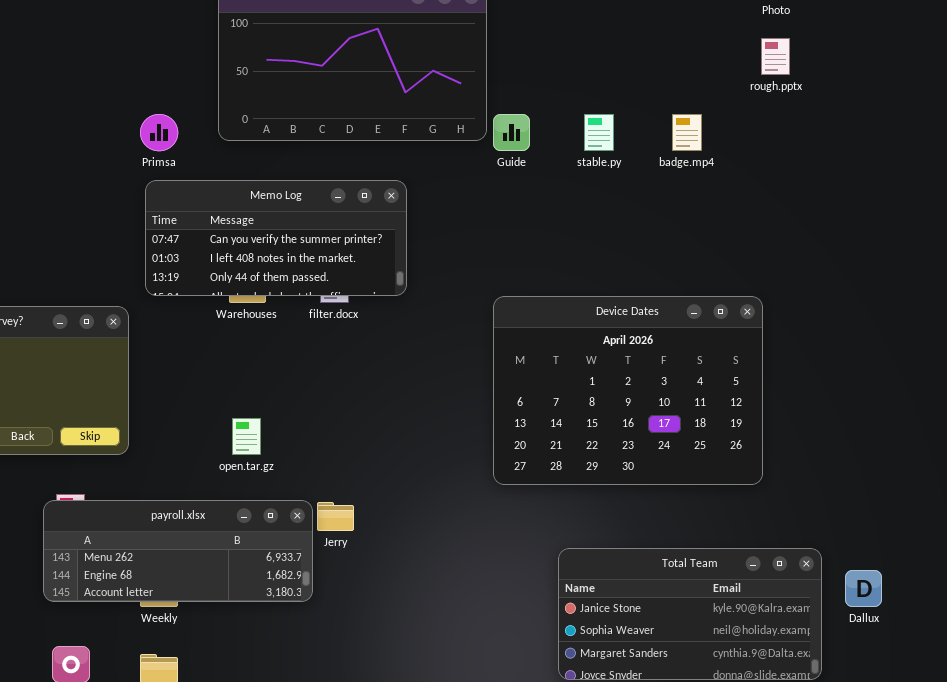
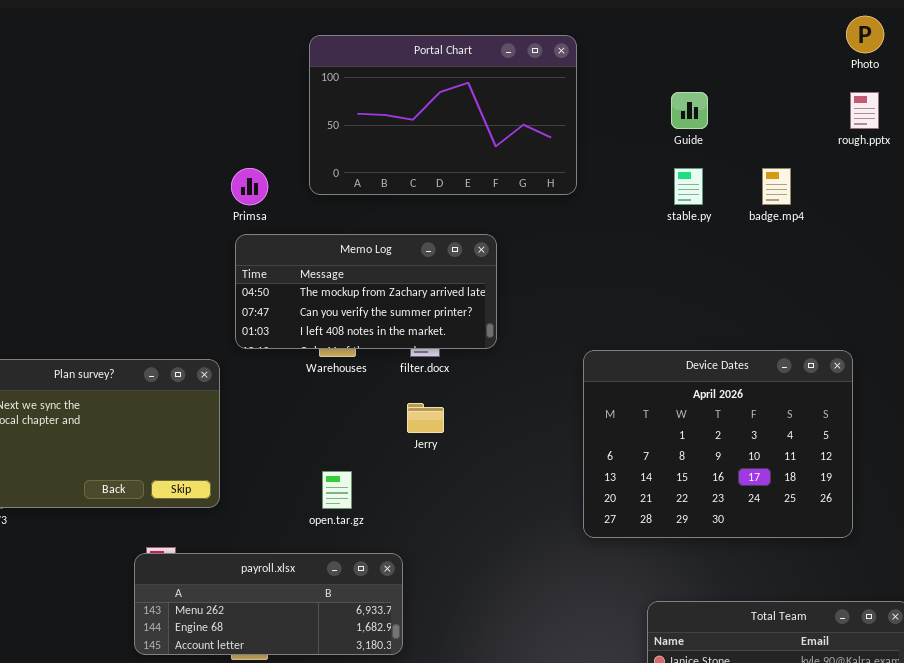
Guide: [493,114,530,151] -> [671,92,708,129], moved
Memo Log: [145,180,407,296] -> [235,234,497,349], scrolled up 1 row
Jerry: [317,502,354,531] -> [407,403,444,433], moved

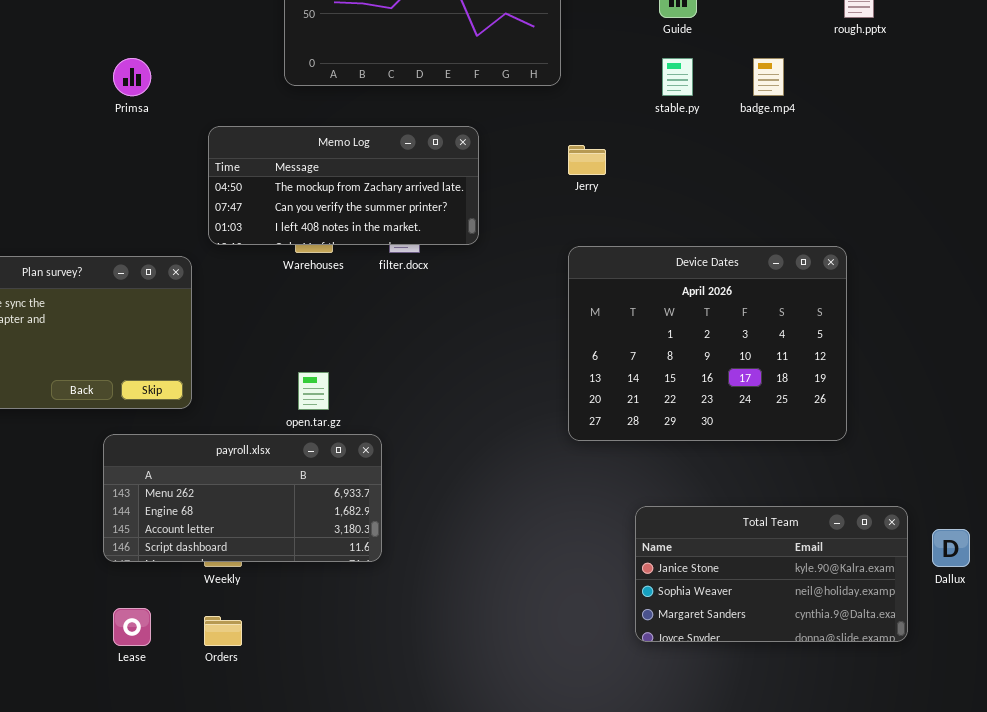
Primsa: [231,168,268,205] -> [113,58,151,96], moved
Jerry: [407,403,444,433] -> [568,145,606,175], moved
payroll.xlsx: [134,553,403,655] -> [103,434,382,562], resized

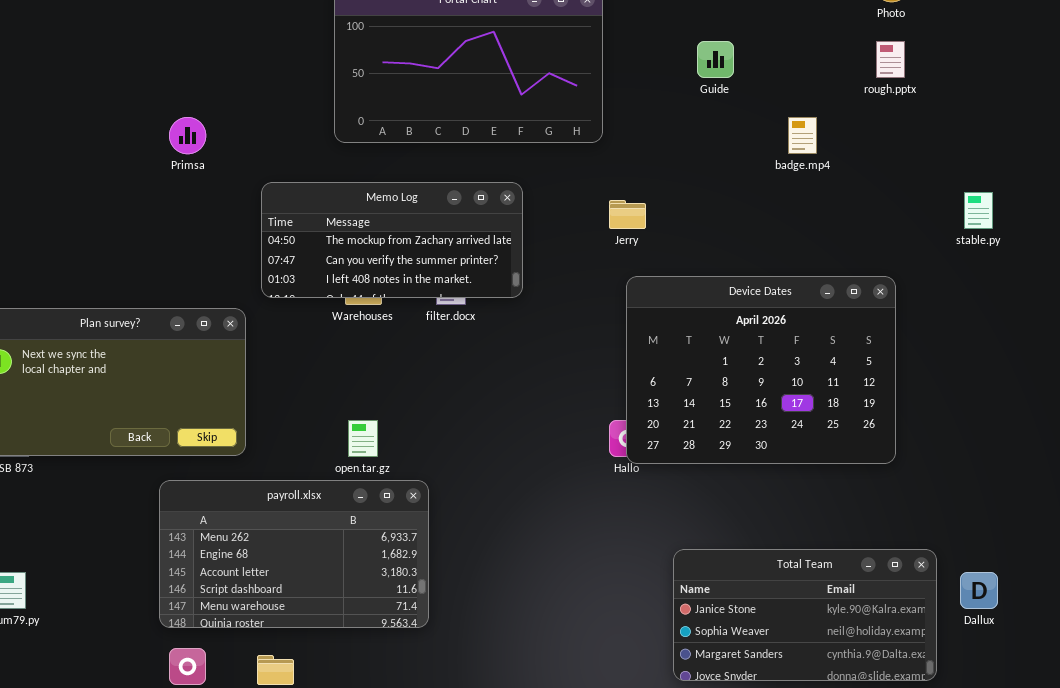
stable.py: [662,58,693,96] -> [964,192,993,229], moved
Device Dates: [568,246,847,441] -> [626,276,896,464], moved
payroll.xlsx: [103,434,382,562] -> [159,480,429,628], resized

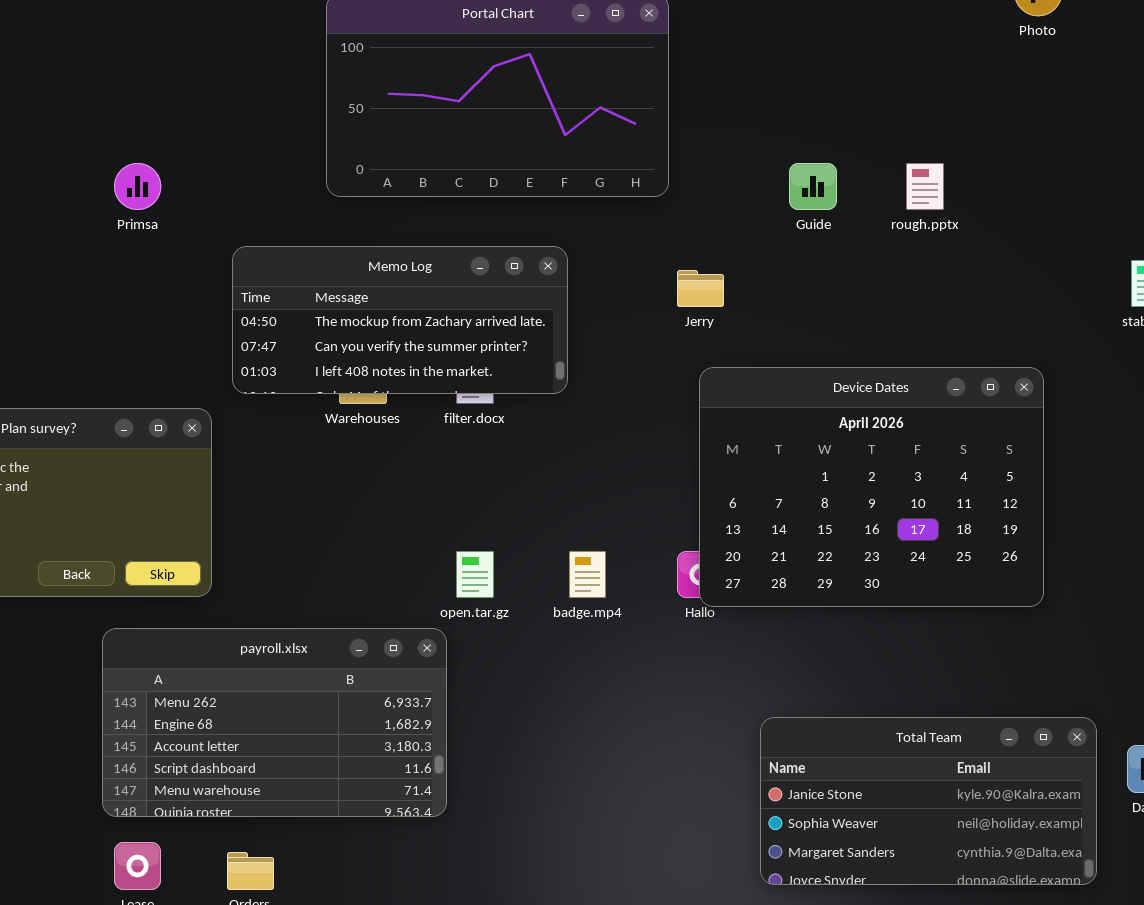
Guide: [697,41,734,78] -> [789,163,837,210], moved
rough.pptx: [876,41,905,78] -> [906,163,944,210], moved
badge.mp4: [788,117,817,154] -> [569,551,606,598], moved
open.tar.gz: [348,420,378,457] -> [456,551,494,598], moved

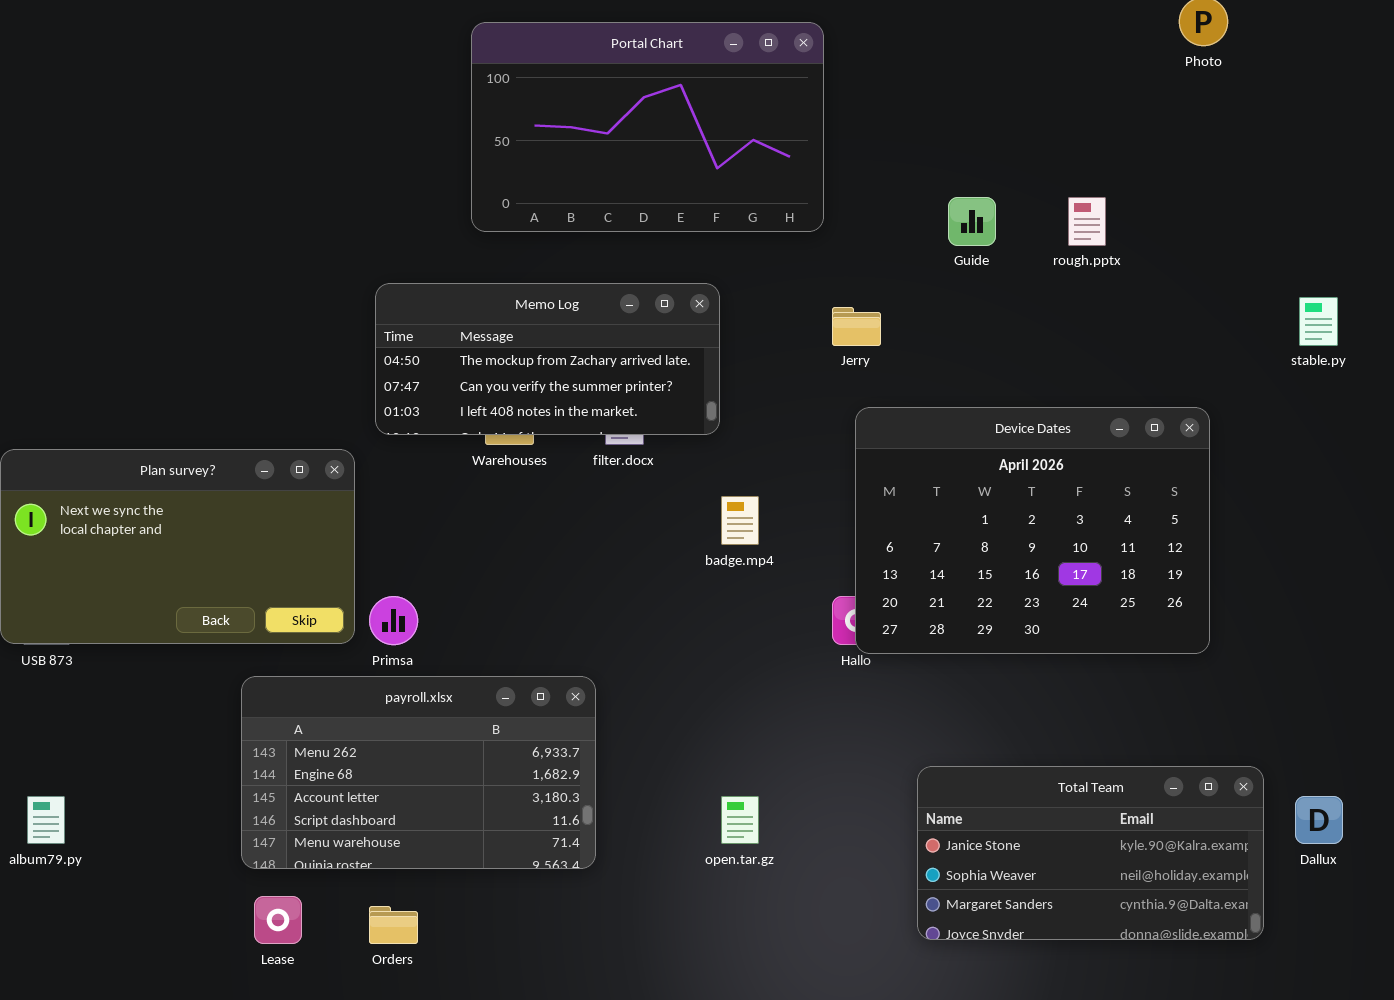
Primsa: [114,163,161,210] -> [369,596,418,645], moved
open.tar.gz: [456,551,494,598] -> [721,796,759,844], moved
badge.mp4: [569,551,606,598] -> [721,496,759,545], moved

